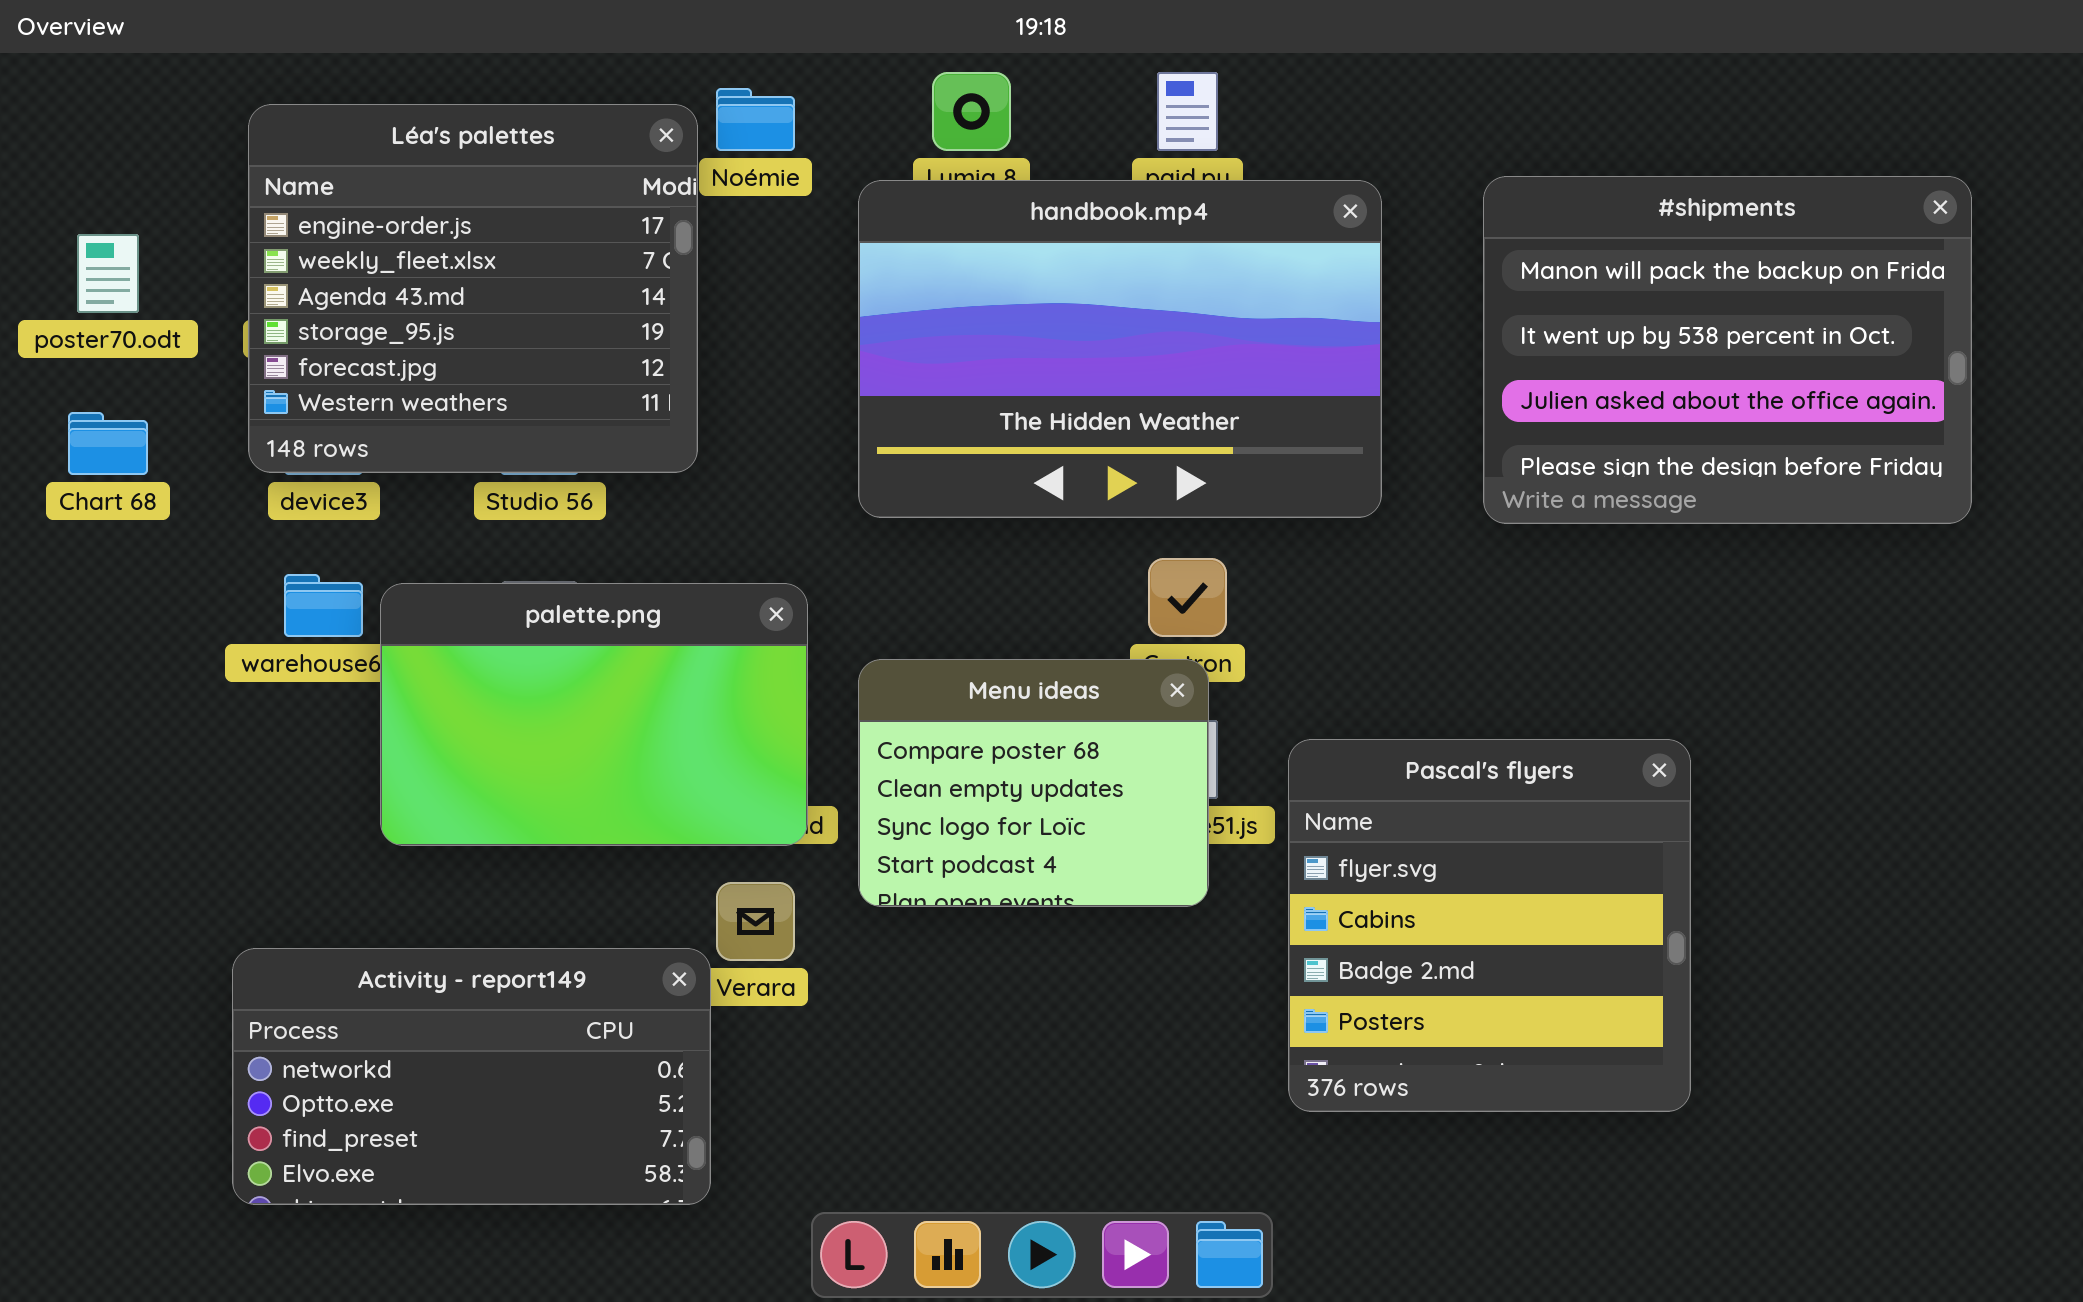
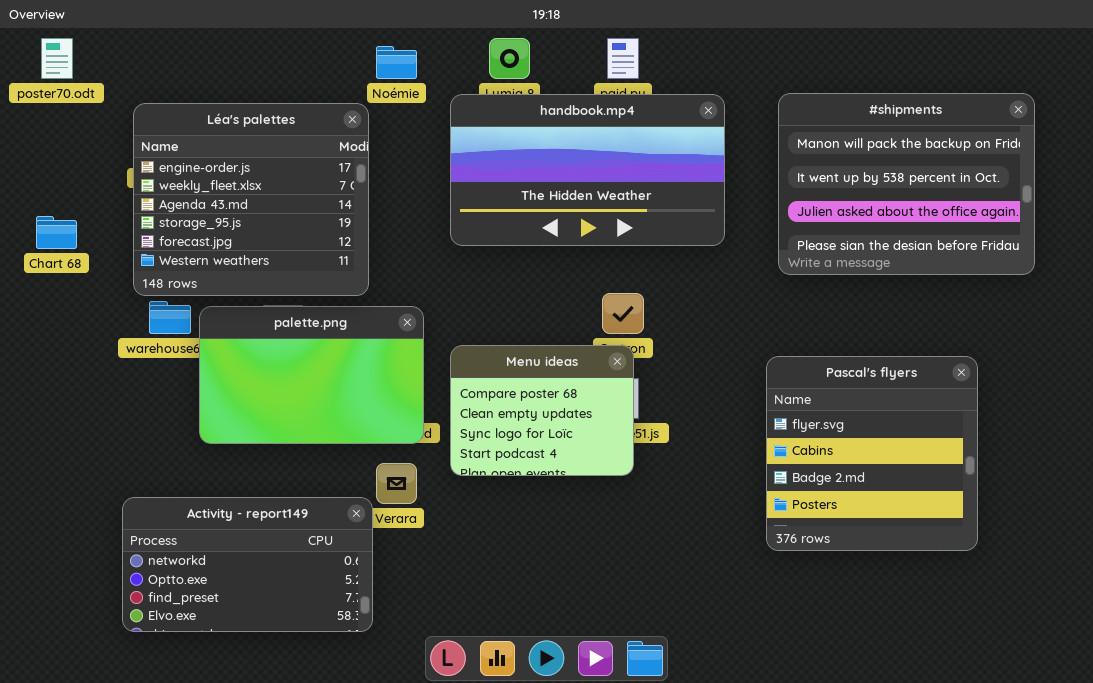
Léa's palettes: [248,104,698,473] -> [133,103,369,296], moved
handbook.mp4: [858,180,1382,518] -> [450,94,725,246], resized
poster70.odt: [77,234,139,313] -> [41,38,73,79], moved
Pascal's flyers: [1288,739,1691,1112] -> [766,356,978,551], moved

